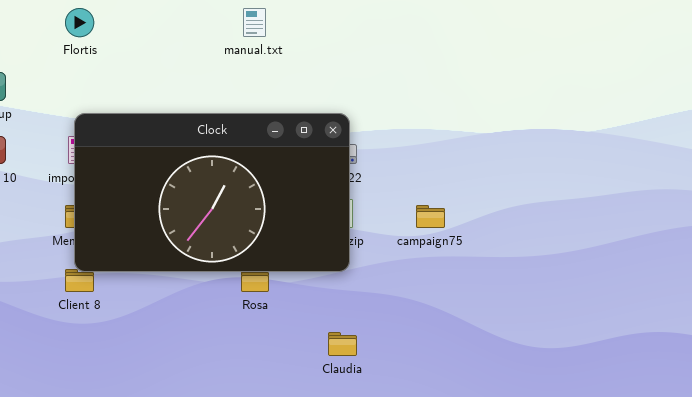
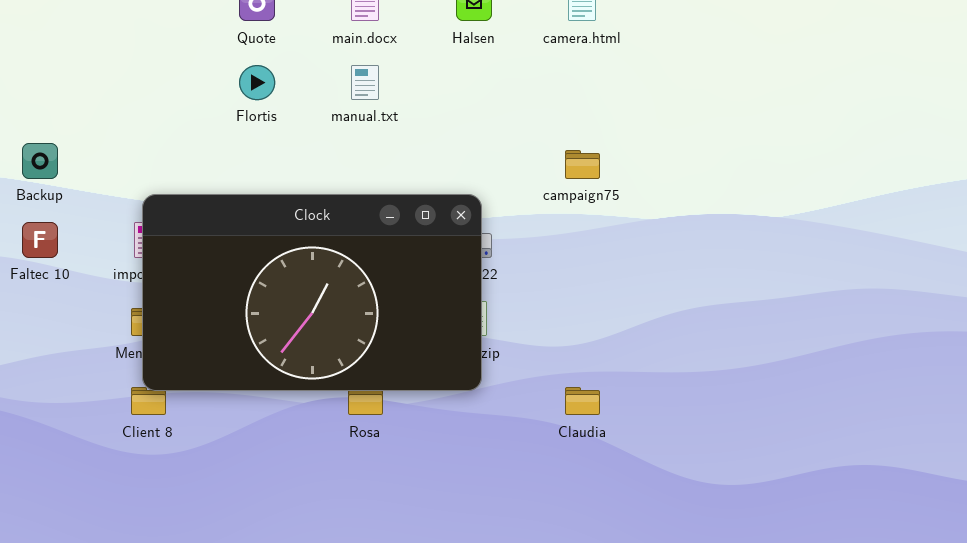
Flortis: [65,8,94,37] -> [239,65,275,100], moved
campaign75: [416,205,445,228] -> [565,150,600,179], moved
Claudia: [328,332,357,356] -> [565,387,600,415], moved

